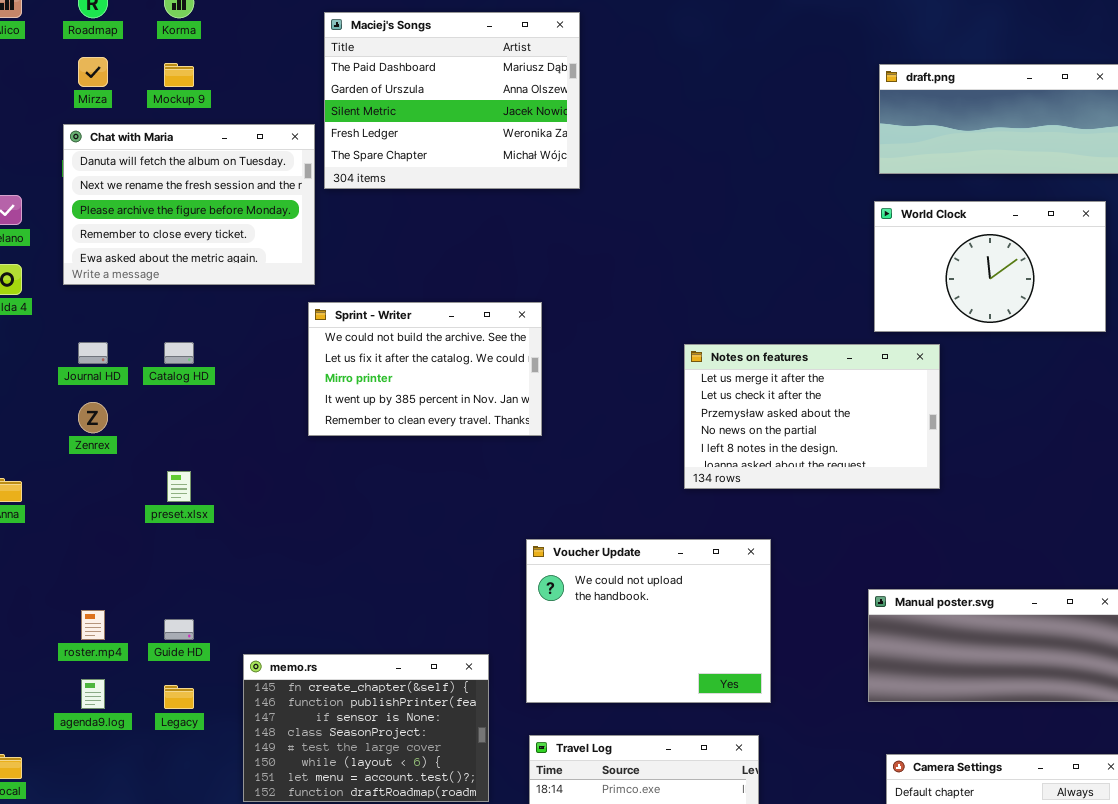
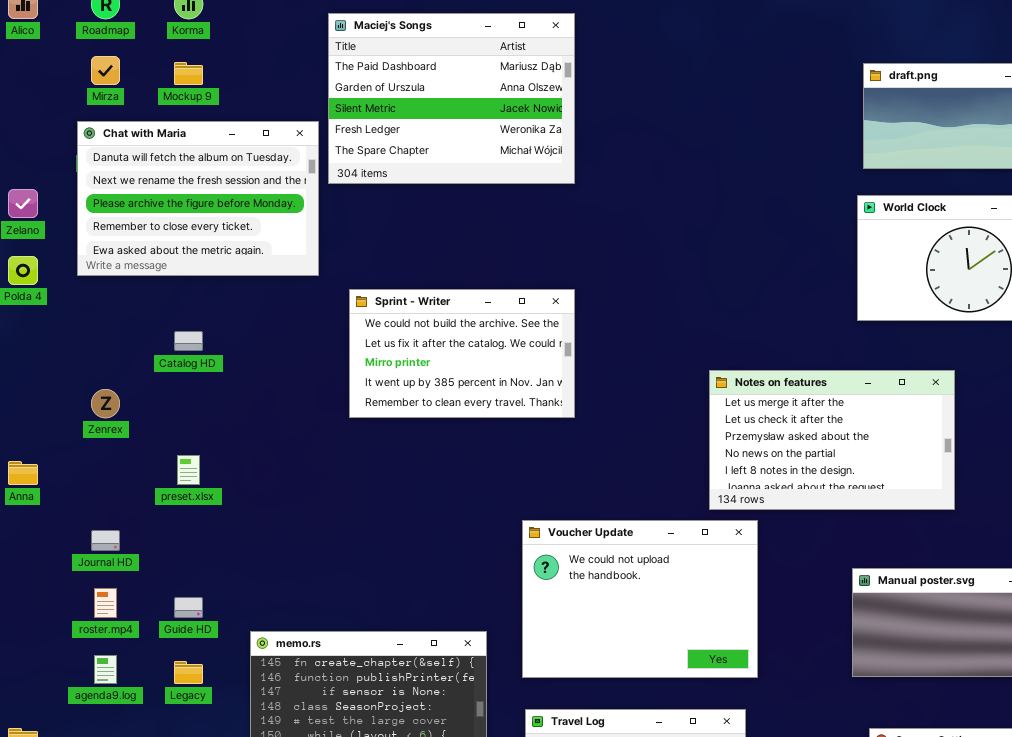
Sprint - Writer: [308,302,542,436] -> [349,289,575,418], moved
Journal HD: [78,342,108,364] -> [91,530,120,551], moved
Notes on features: [684,344,940,489] -> [709,370,955,510], moved

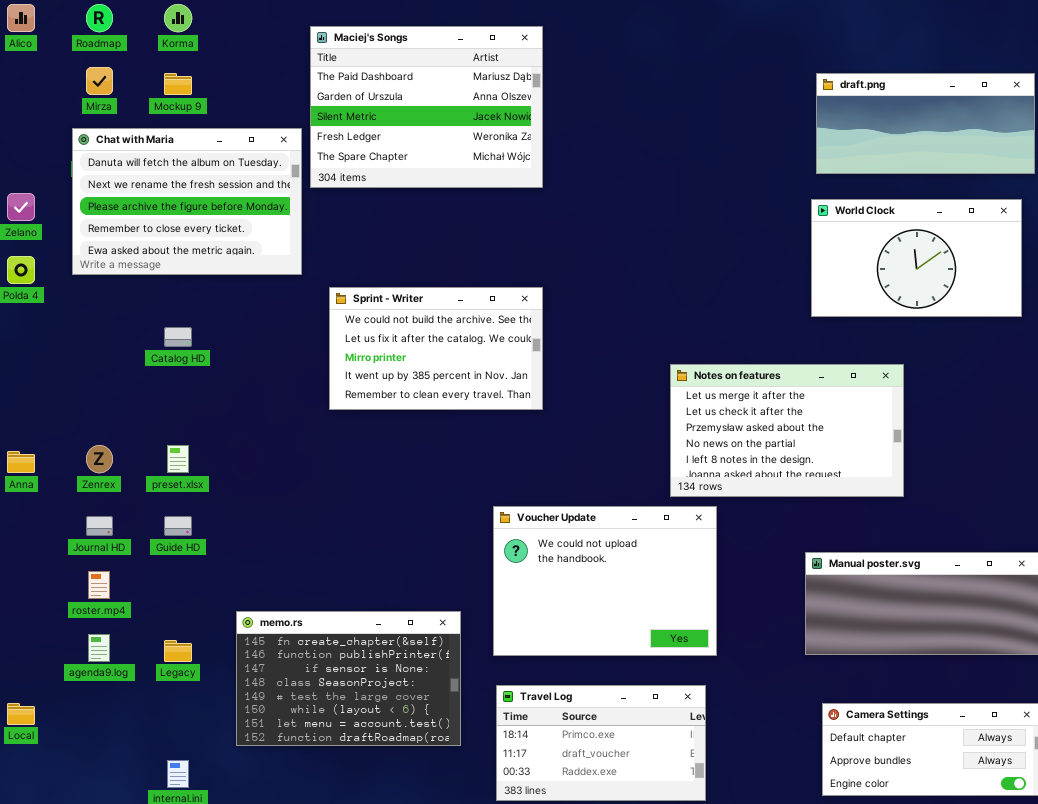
Zenrex: [91,389,120,418] -> [86,445,113,473], moved
Guide HD: [174,597,203,618] -> [164,516,192,536], moved

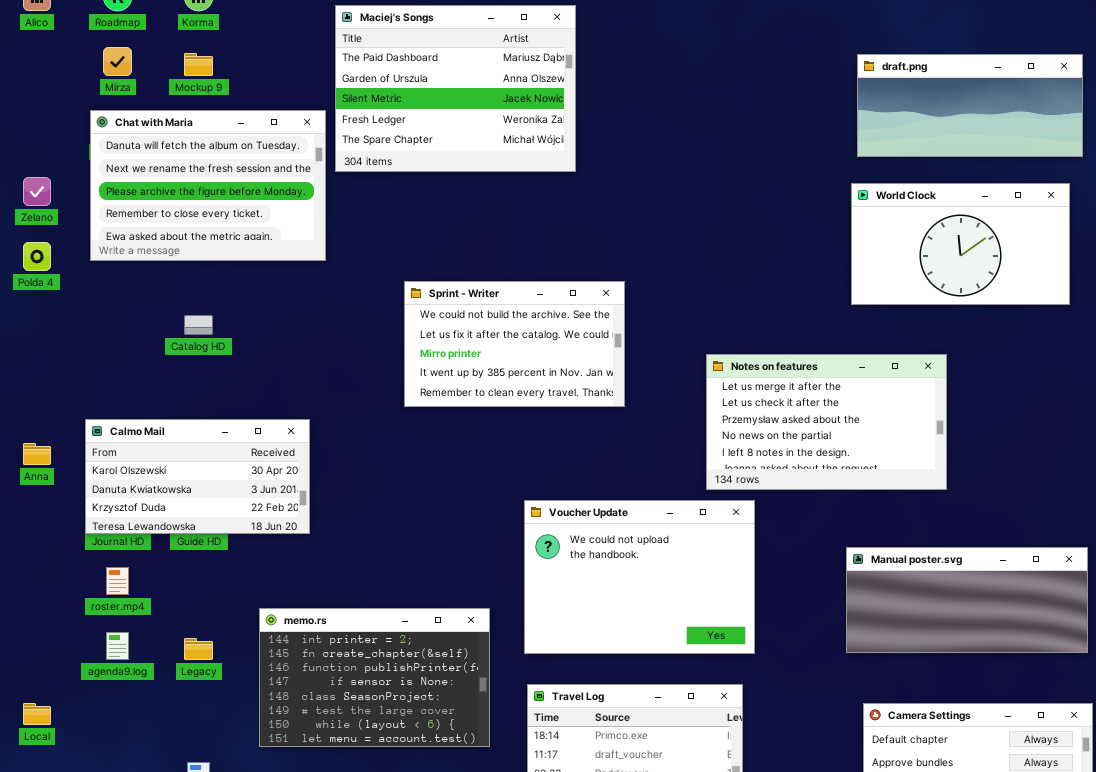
Sprint - Writer: [329,287,543,410] -> [404,281,625,407], moved
Calmo Mail: none -> [85,419,310,534], opened
memo.rs: [236,611,461,746] -> [259,608,490,747], scrolled up 1 row

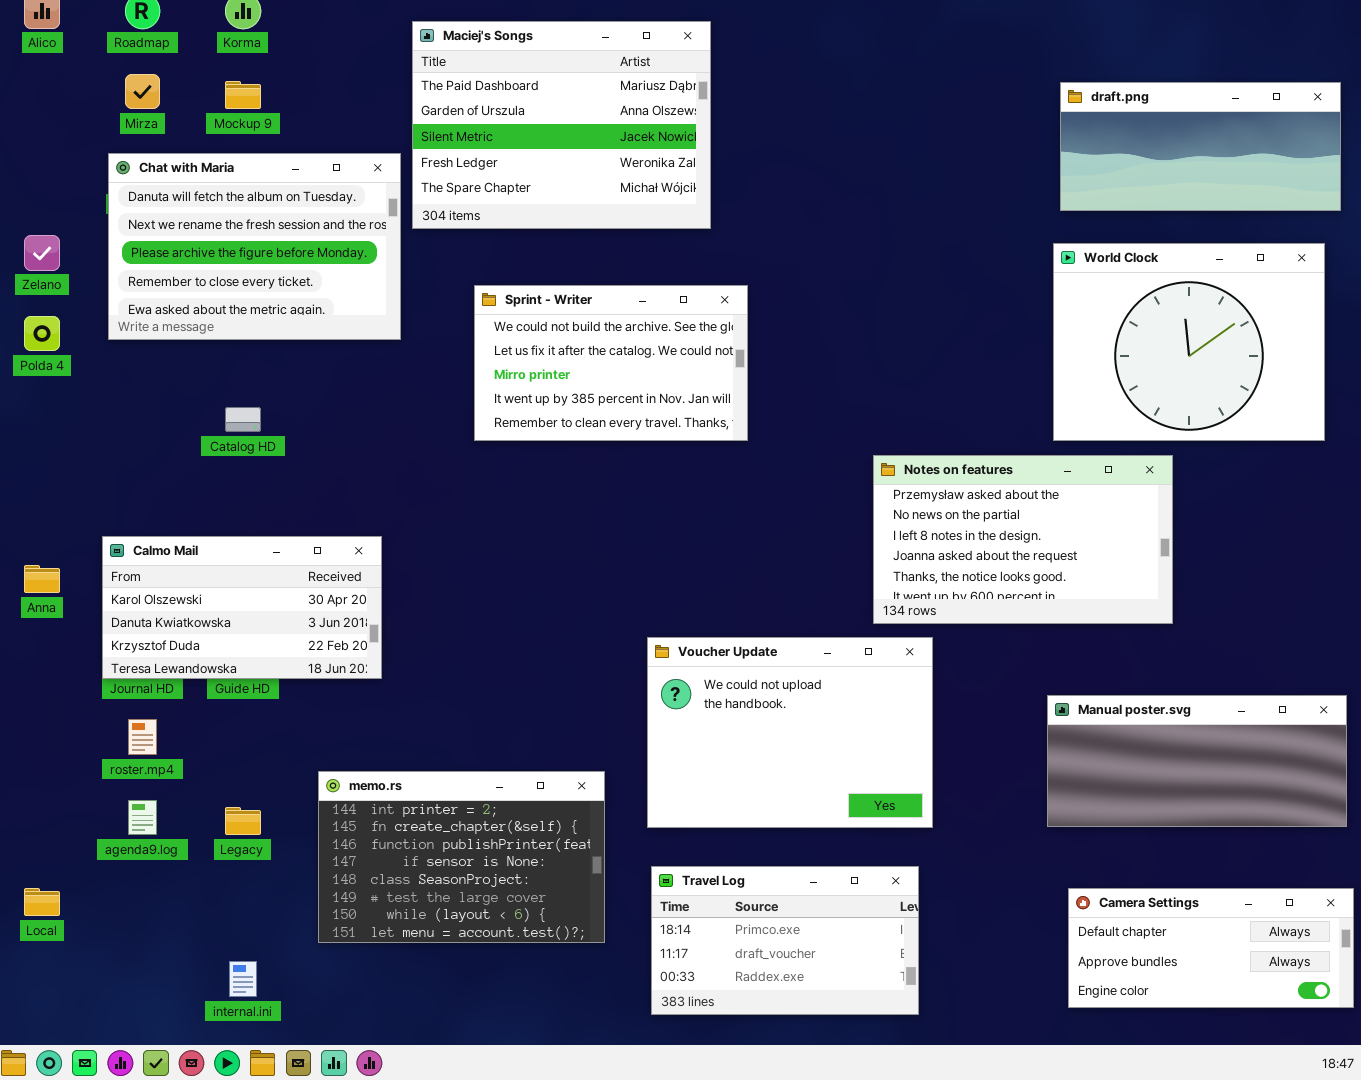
World Clock: [851,183,1070,305] -> [1053,243,1325,441], resized
Sprint - Writer: [404,281,625,407] -> [474,285,748,441], moved
Notes on features: [706,354,947,490] -> [873,455,1173,624], scrolled down 2 rows

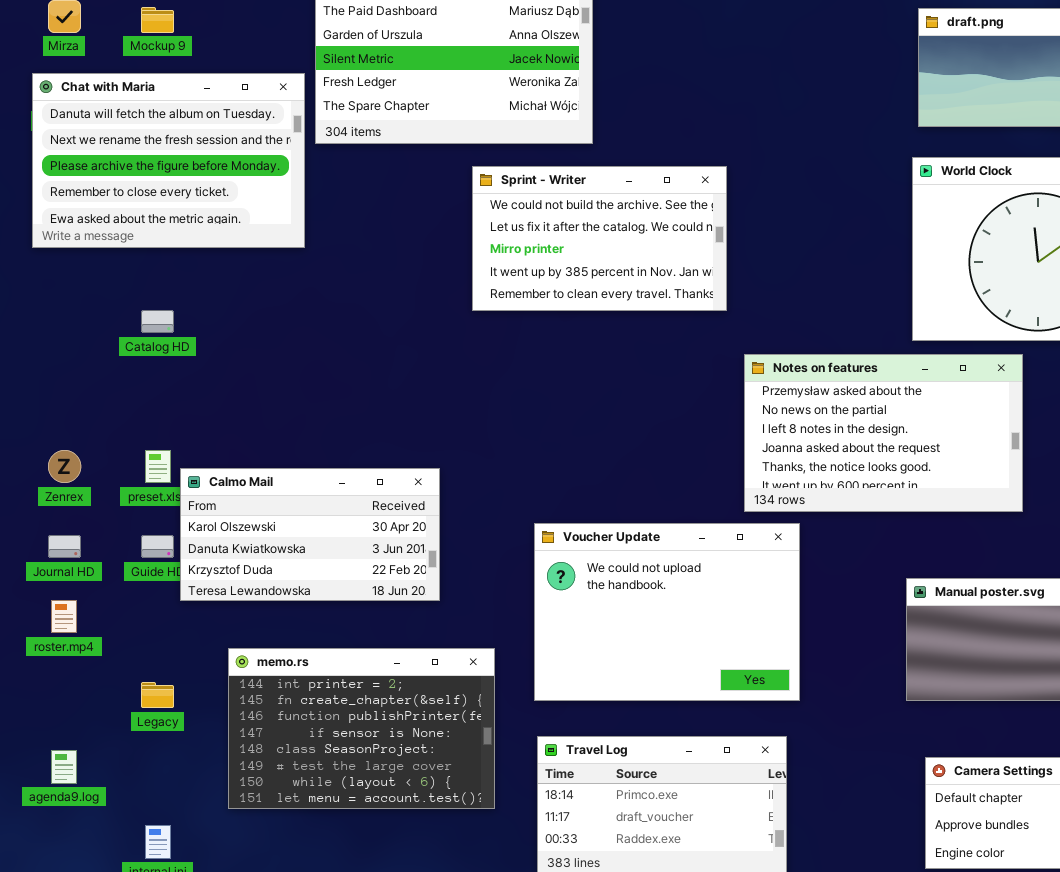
Sprint - Writer: [474,285,748,441] -> [472,166,727,311], moved
Calmo Mail: [102,536,382,679] -> [180,468,440,601], moved
agenda9.log: [128,800,157,835] -> [51,750,77,784], moved

